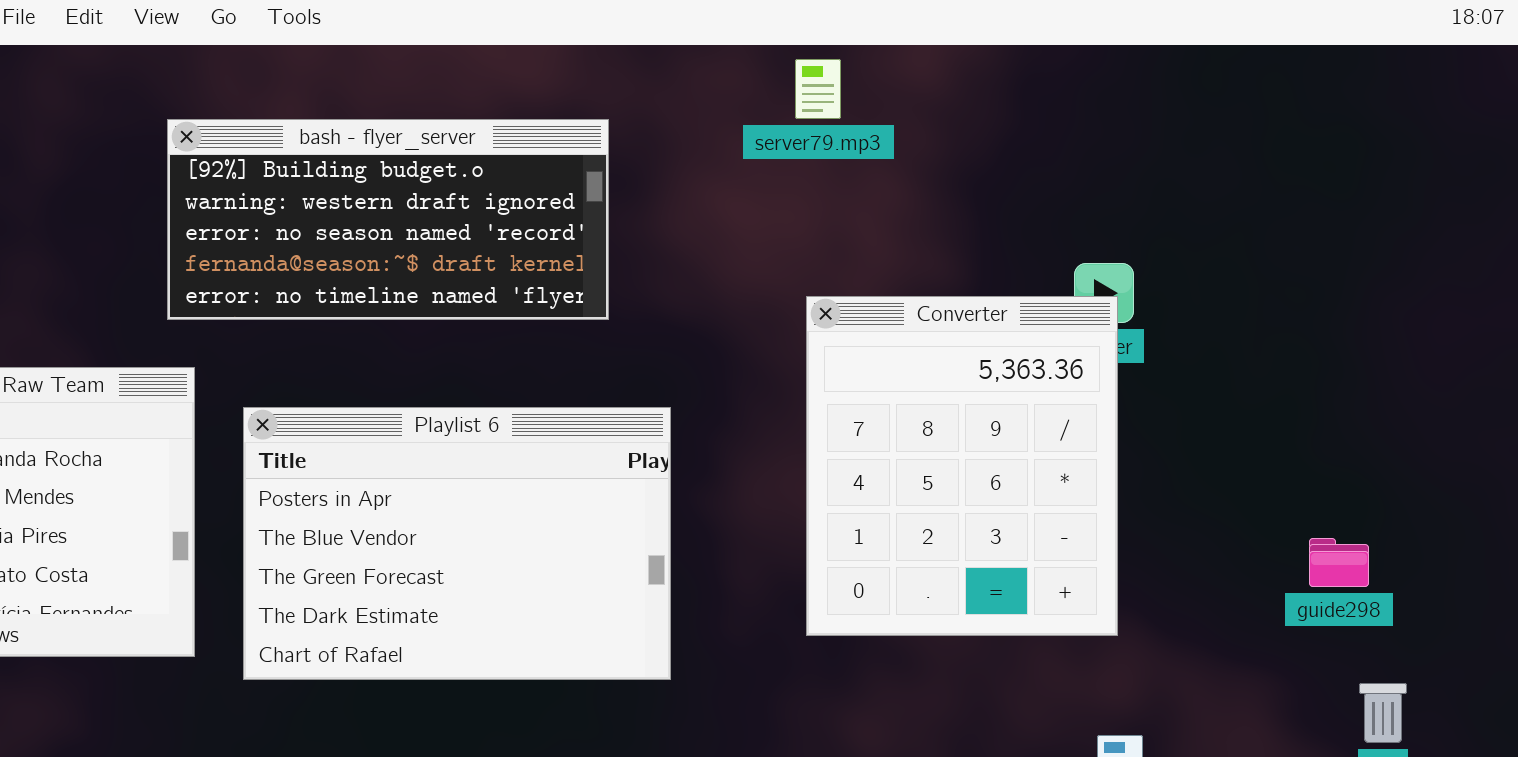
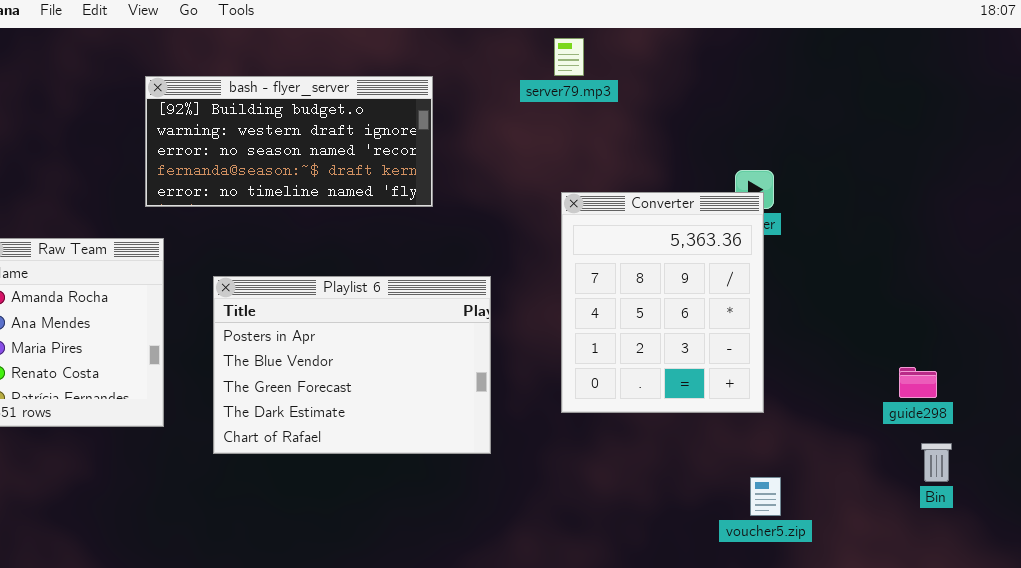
Playlist 6: [243,407,671,680] -> [213,276,491,454], moved
guide298: [1309,538,1369,587] -> [899,367,937,398], moved

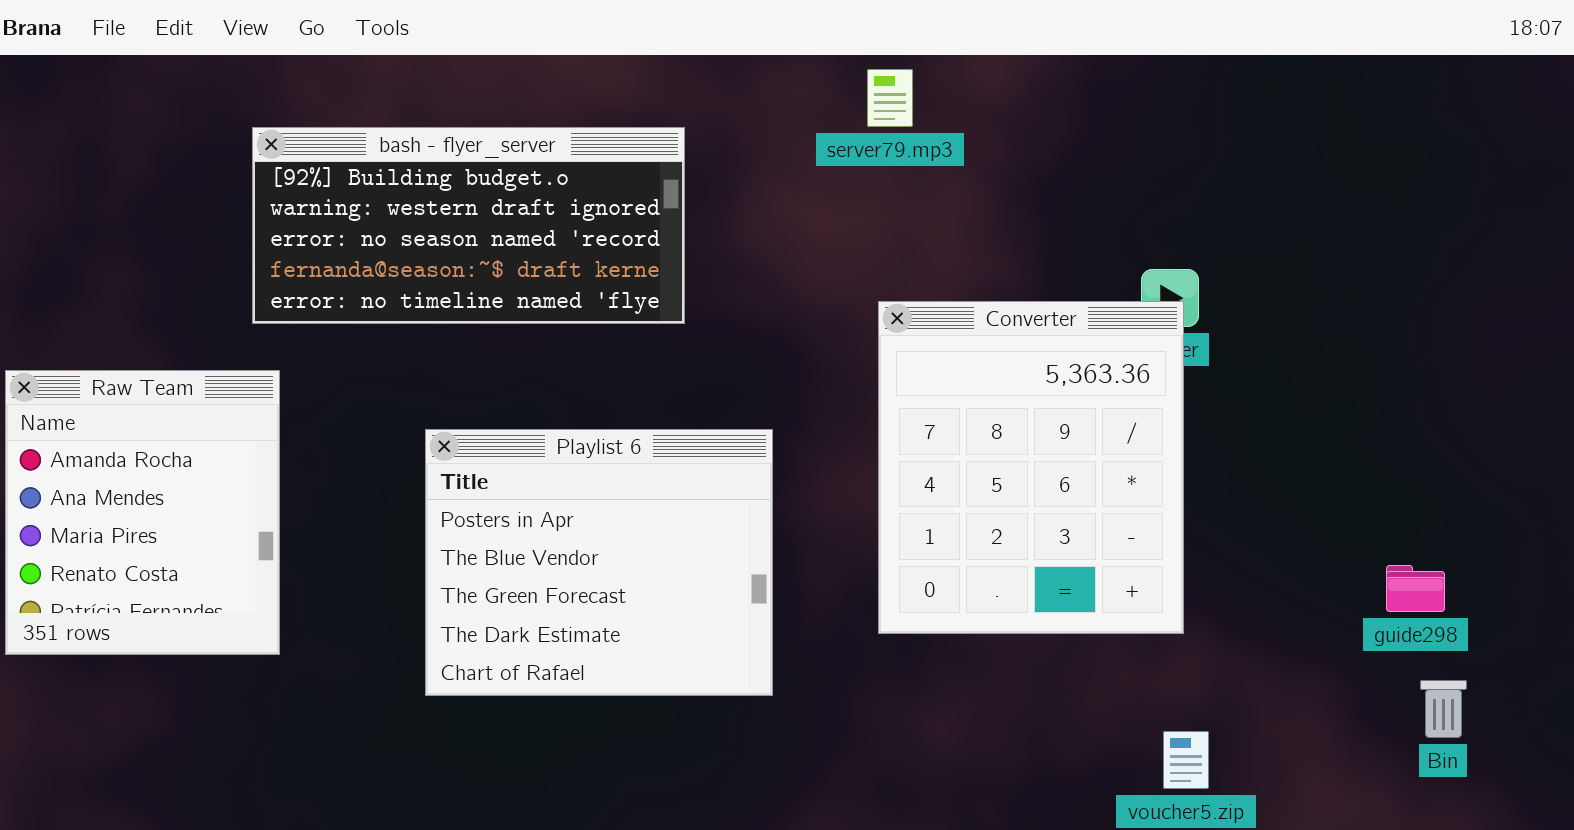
Playlist 6: [213,276,491,454] -> [425,429,773,696], resized

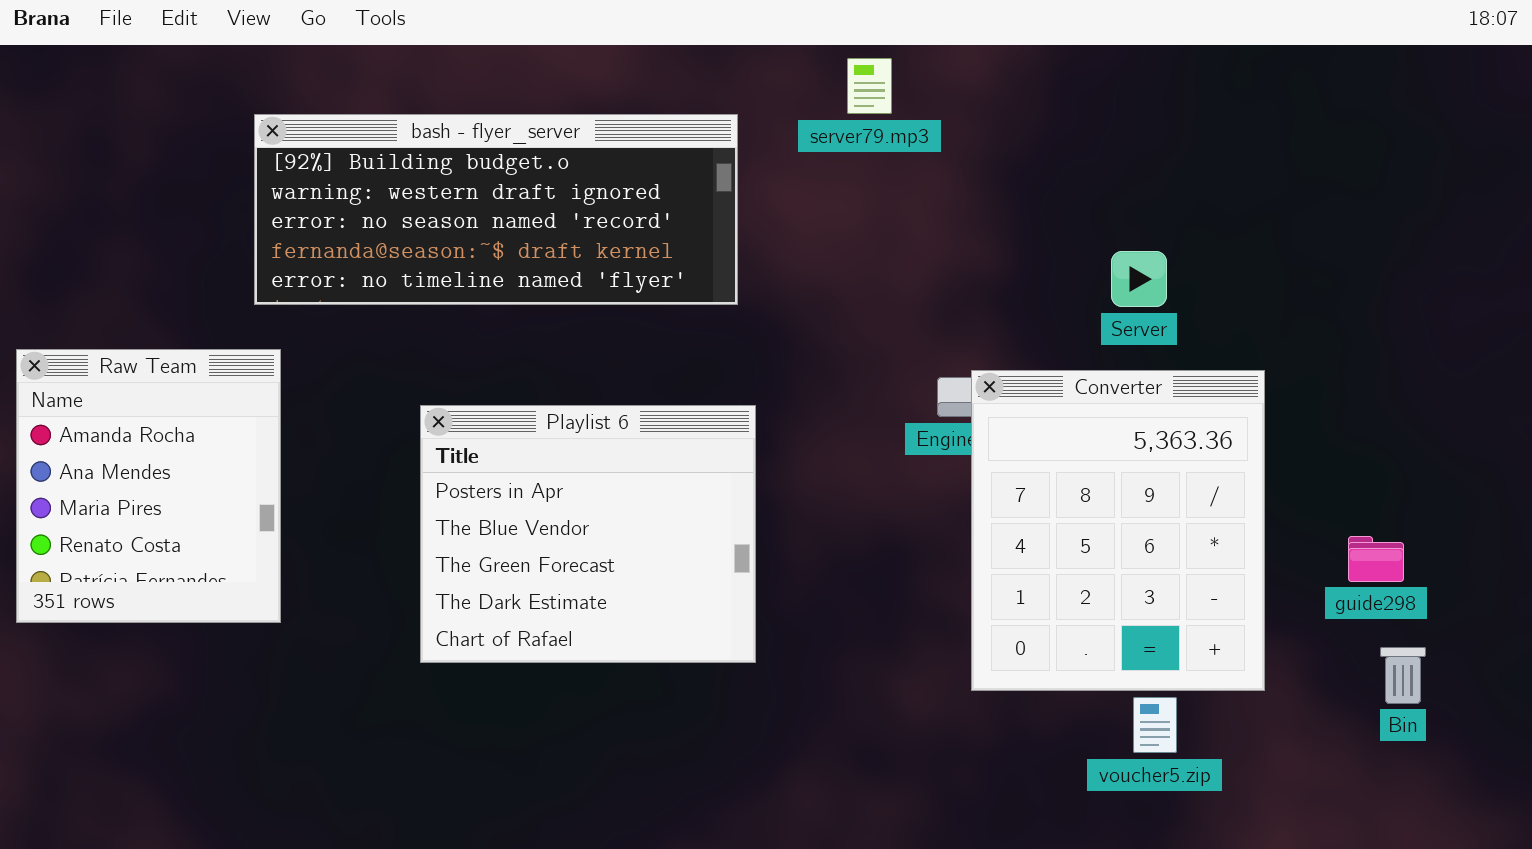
bash - flyer_server: [252,127,685,324] -> [254,114,738,305], resized
Converter: [878,301,1184,634] -> [971,370,1265,691], moved

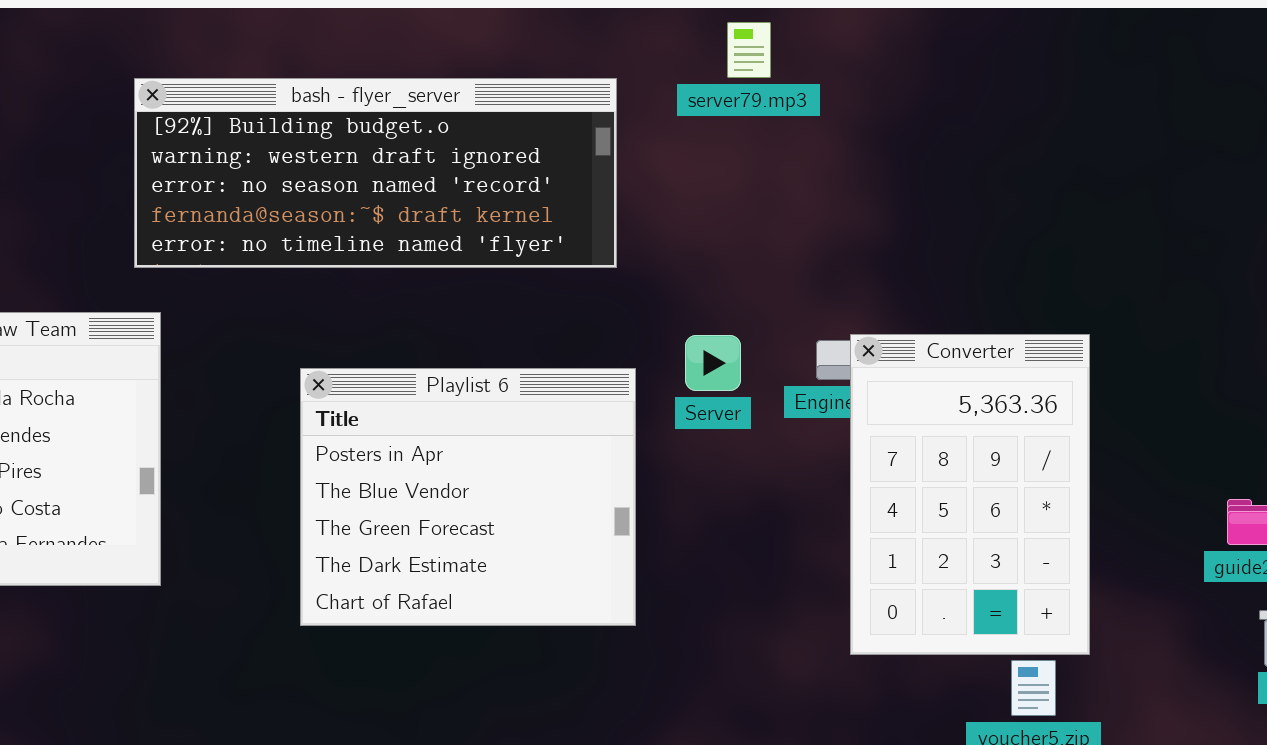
Server: [1111,251,1167,307] -> [685,335,741,391], moved
Converter: [971,370,1265,691] -> [850,334,1090,655], resized

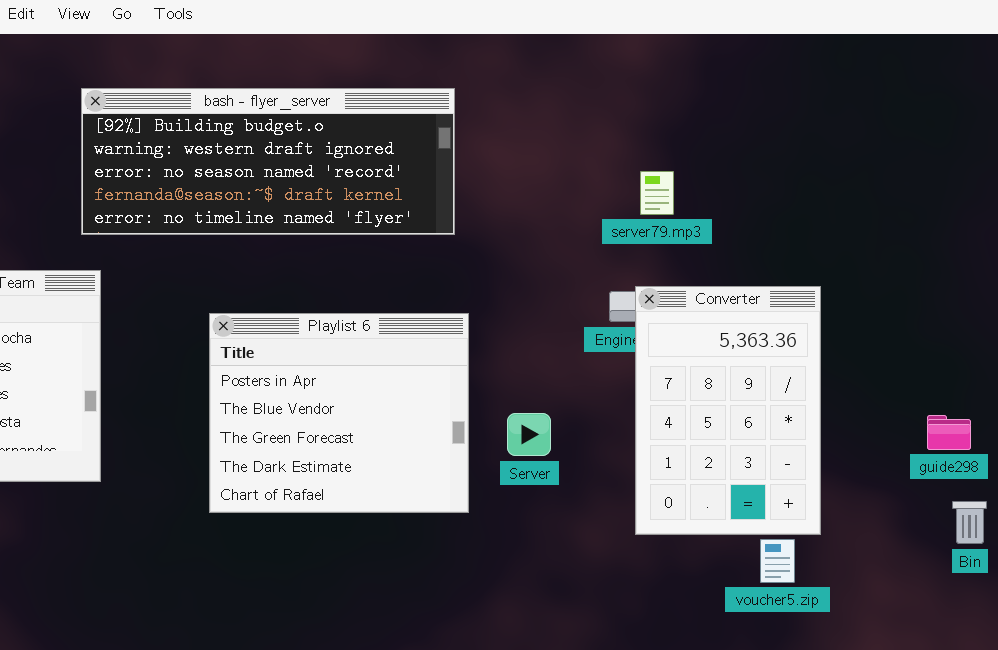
server79.mp3: [727,22,771,78] -> [640,171,674,215], moved
Server: [685,335,741,391] -> [507,413,551,456], moved

